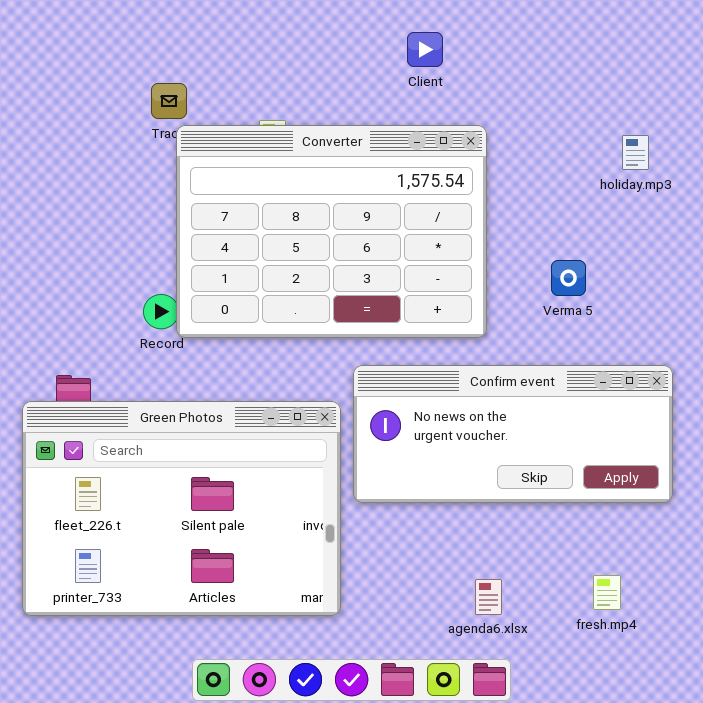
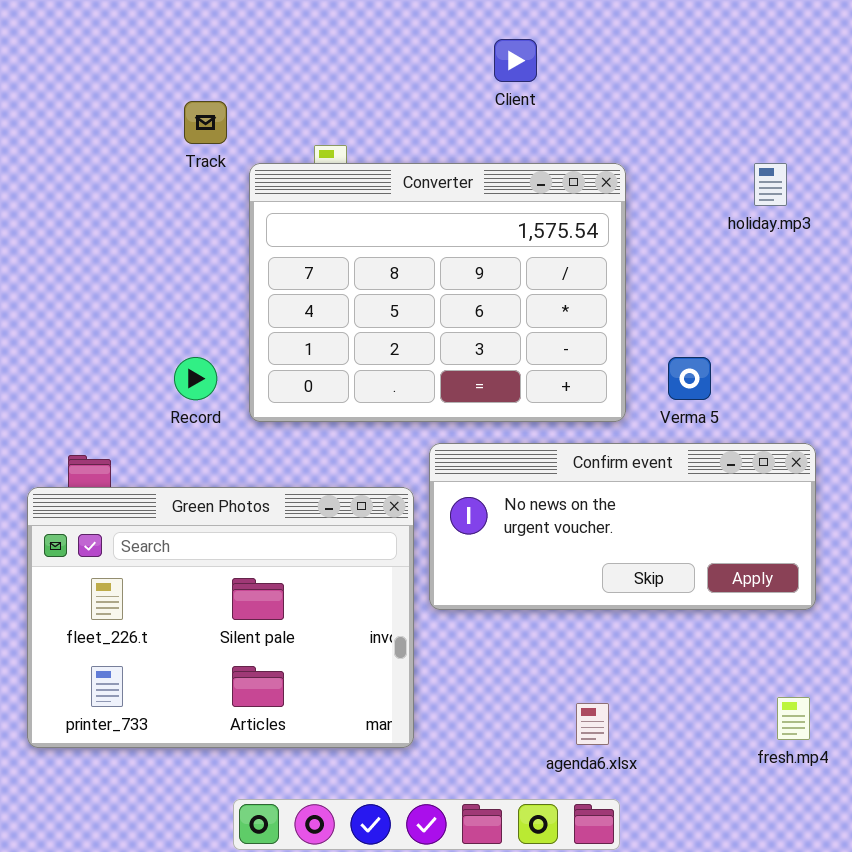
Converter: [176,125,487,338] -> [249,163,626,422], moved
Verma 5: [551,260,586,296] -> [668,357,711,400], moved
fresh.mp4: [593,575,621,610] -> [777,697,810,740], moved

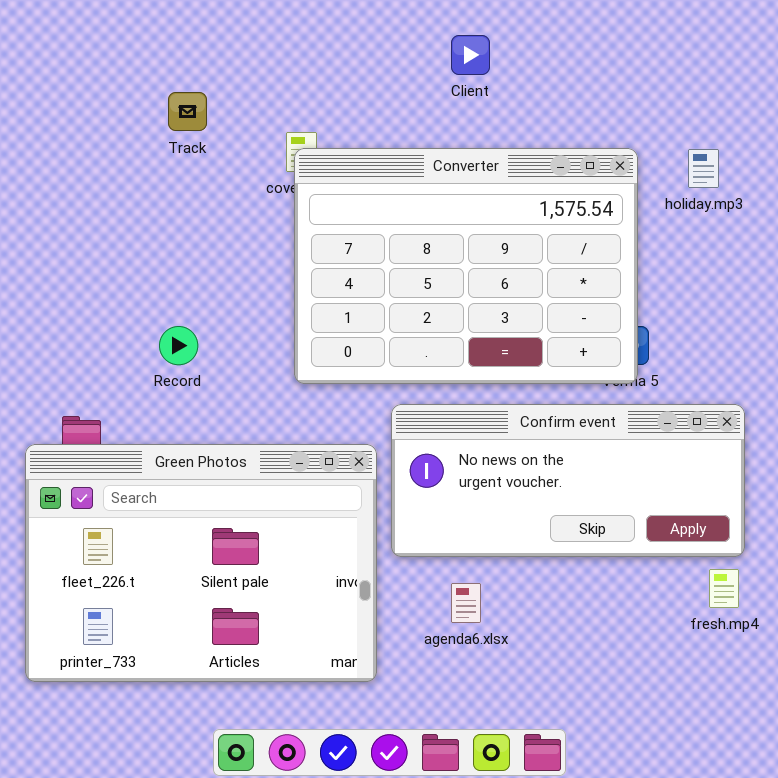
Converter: [249,163,626,422] -> [294,148,638,384], moved
fresh.mp4: [777,697,810,740] -> [709,569,739,608], moved
agenda6.xlsx: [576,703,609,745] -> [451,583,481,623], moved

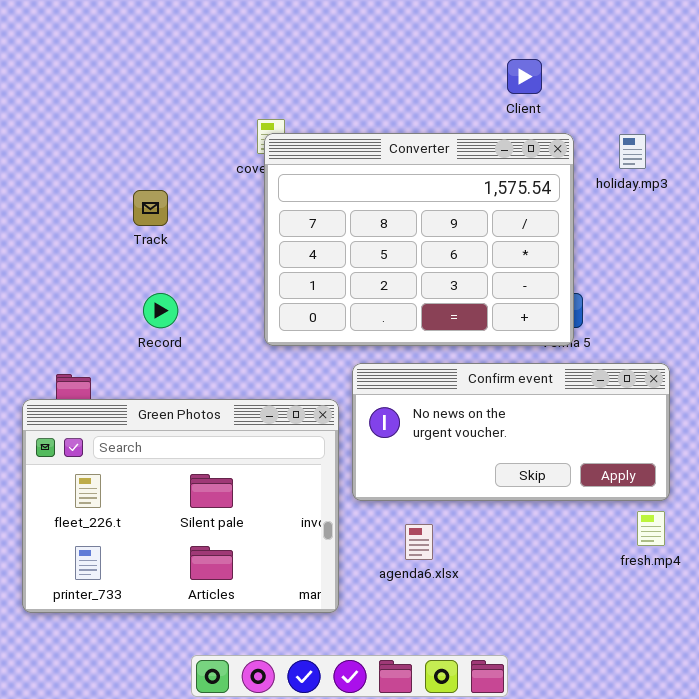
Client: [451,35,490,75] -> [507,59,542,94], moved
Track: [168,92,207,131] -> [133,190,168,226], moved

